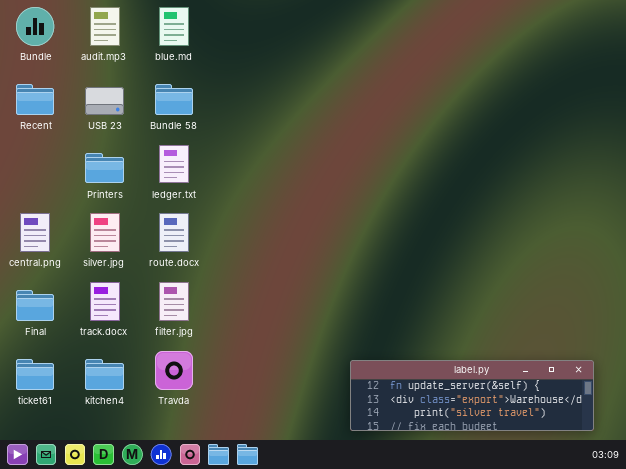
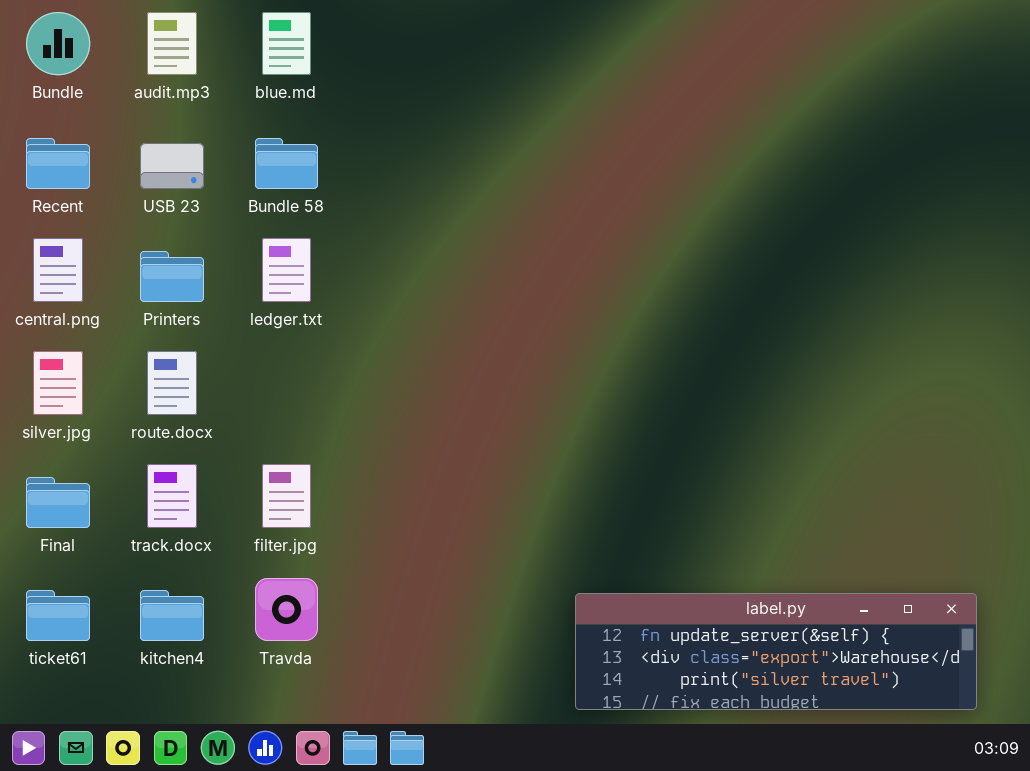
central.png: [20,213,50,252] -> [33,238,83,302], moved
silver.jpg: [90,213,120,252] -> [33,351,83,415], moved
route.docx: [159,213,189,252] -> [147,351,197,415], moved

